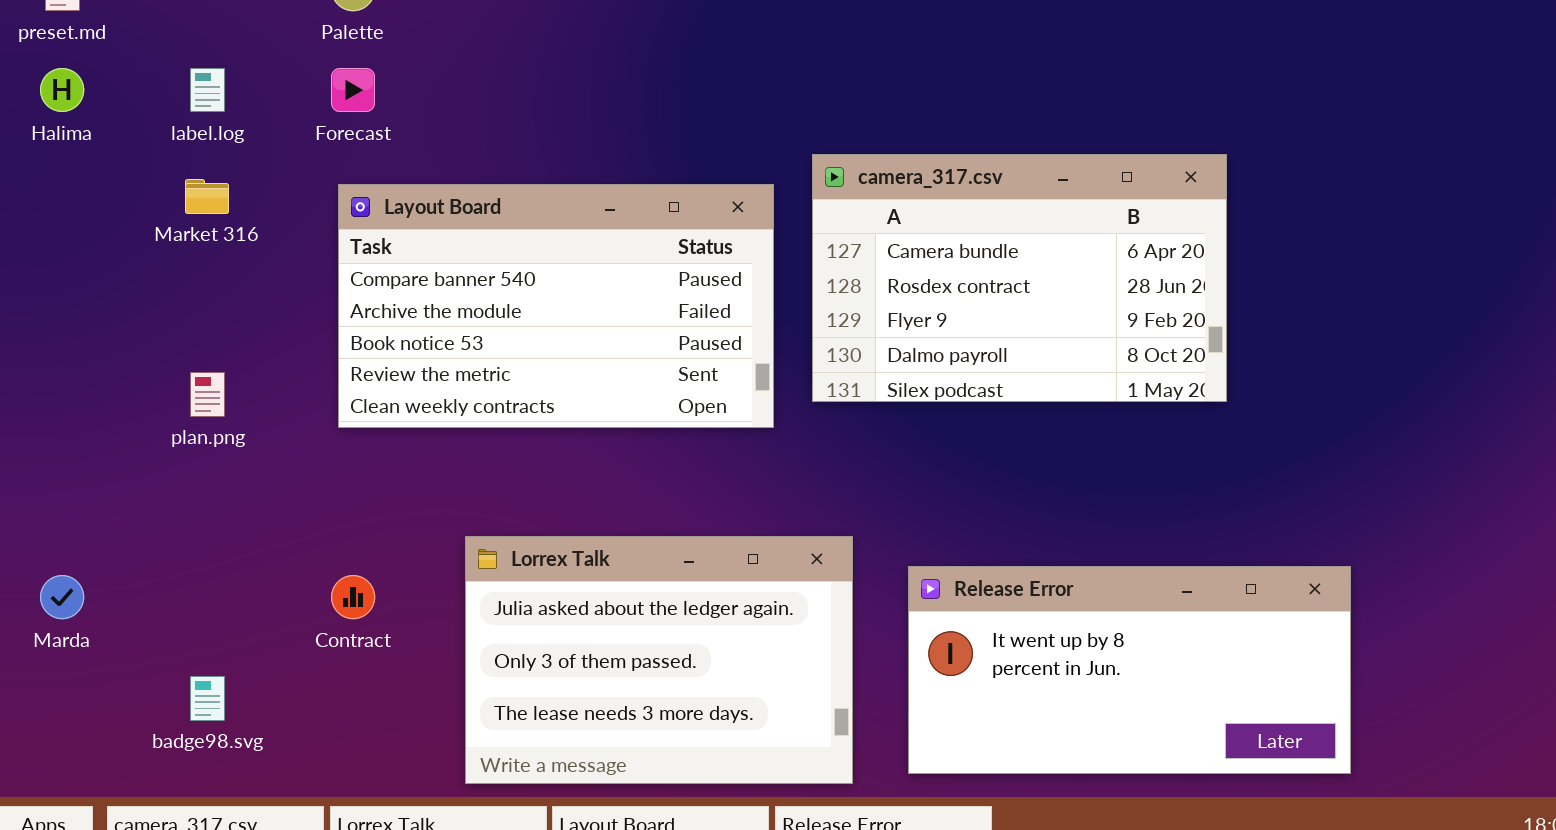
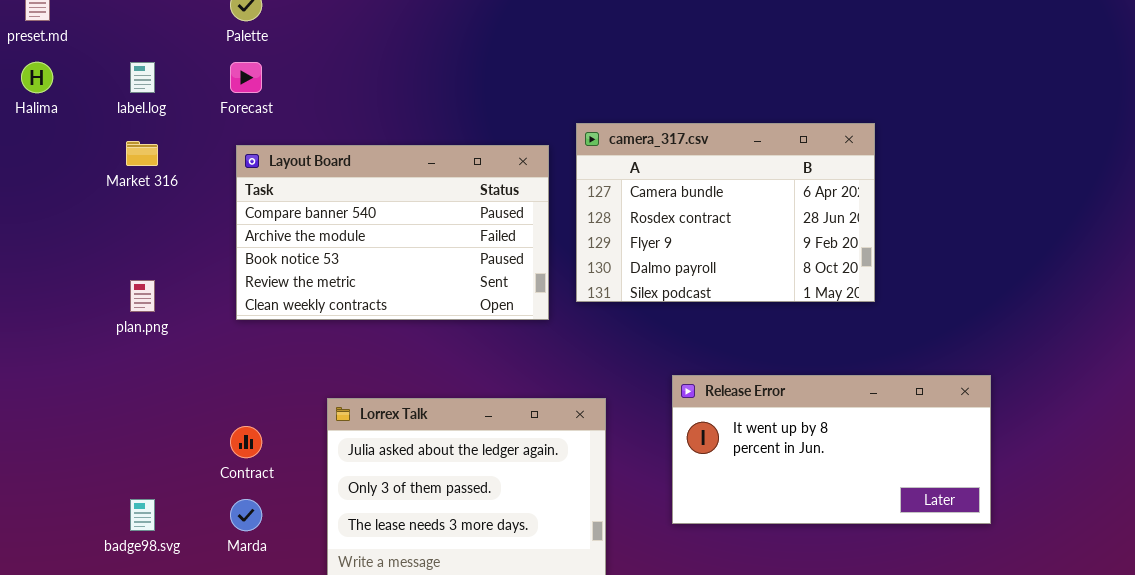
Release Error: [908,566,1351,774] -> [672,375,991,524], moved
Marda: [40,575,84,619] -> [230,499,262,531], moved

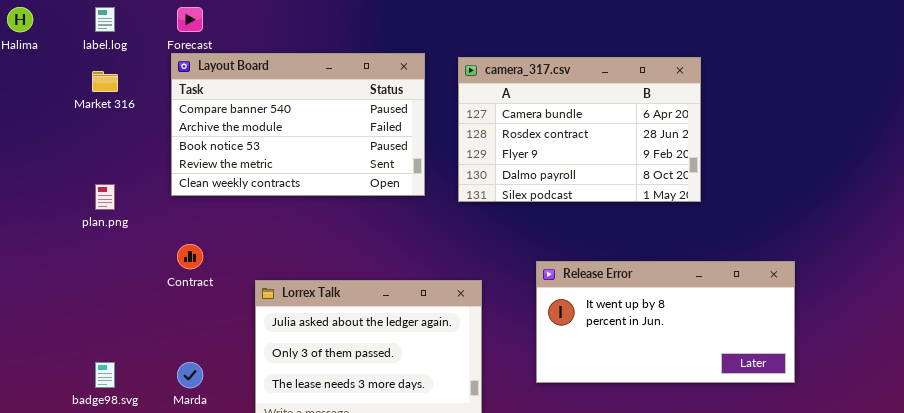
Layout Board: [236,145,549,320] -> [171,53,425,196], moved
Contract: [230,426,262,458] -> [177,244,203,269], moved

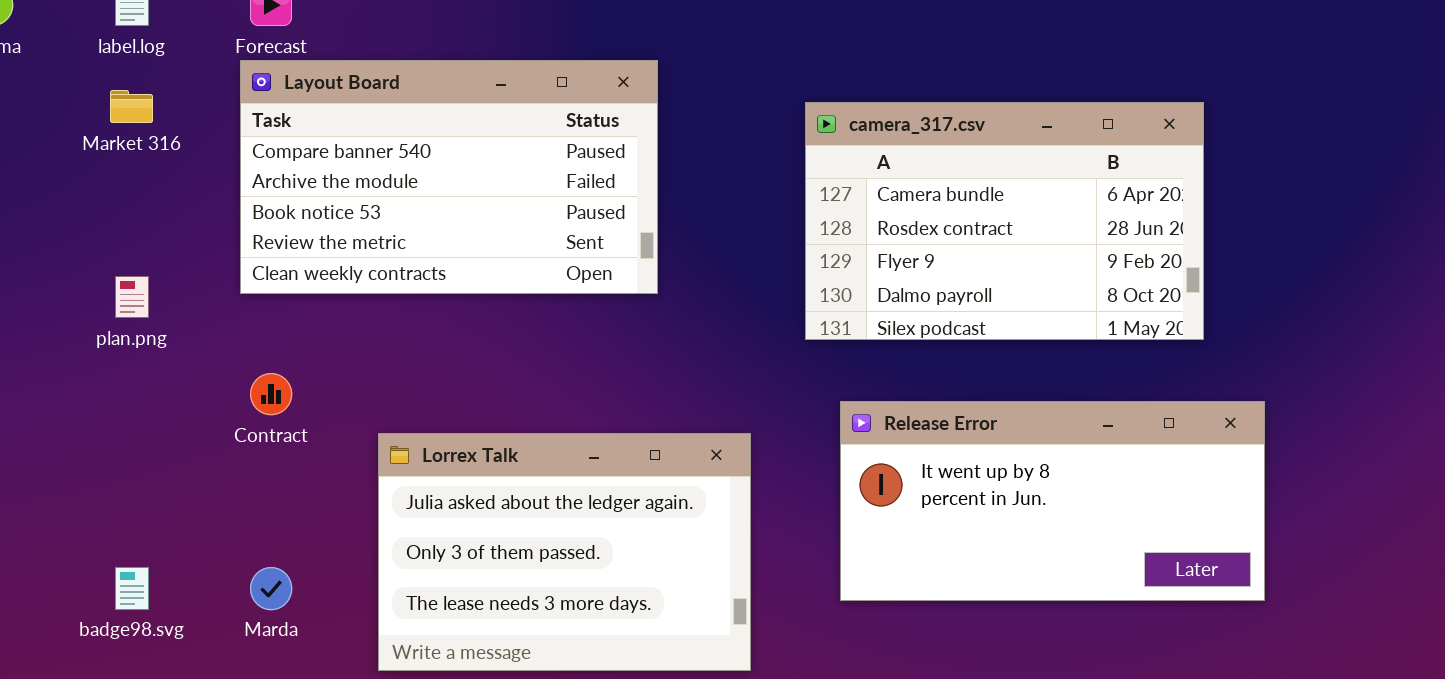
camera_317.csv: [458,57,701,202] -> [805,102,1204,340], moved

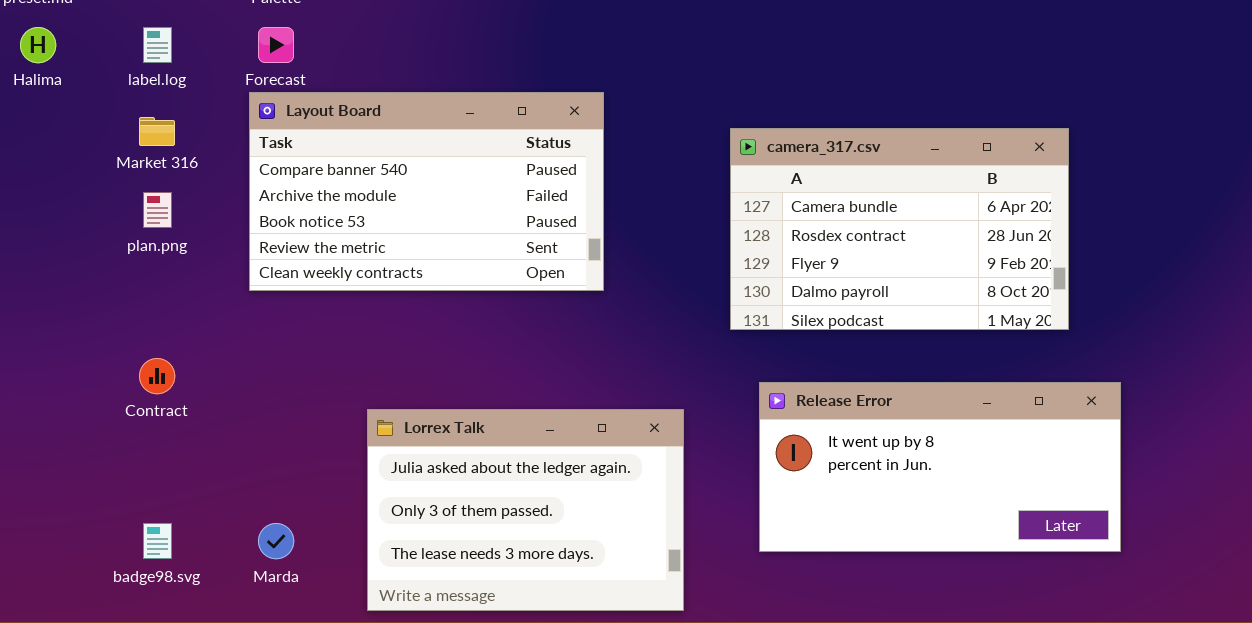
plan.png: [115,276,149,318] -> [143,192,172,228], moved
Contract: [250,373,292,415] -> [139,358,175,394], moved

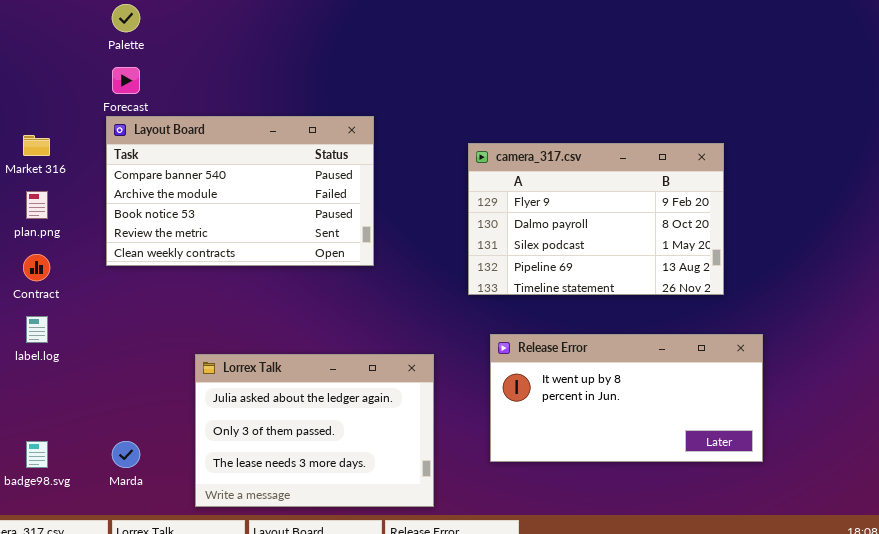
label.log: [143,27,172,63] -> [26,316,48,343], moved
camera_317.csv: [730,128,1069,330] -> [468,143,724,295], scrolled down 2 rows
Contract: [139,358,175,394] -> [23,254,50,281], moved

